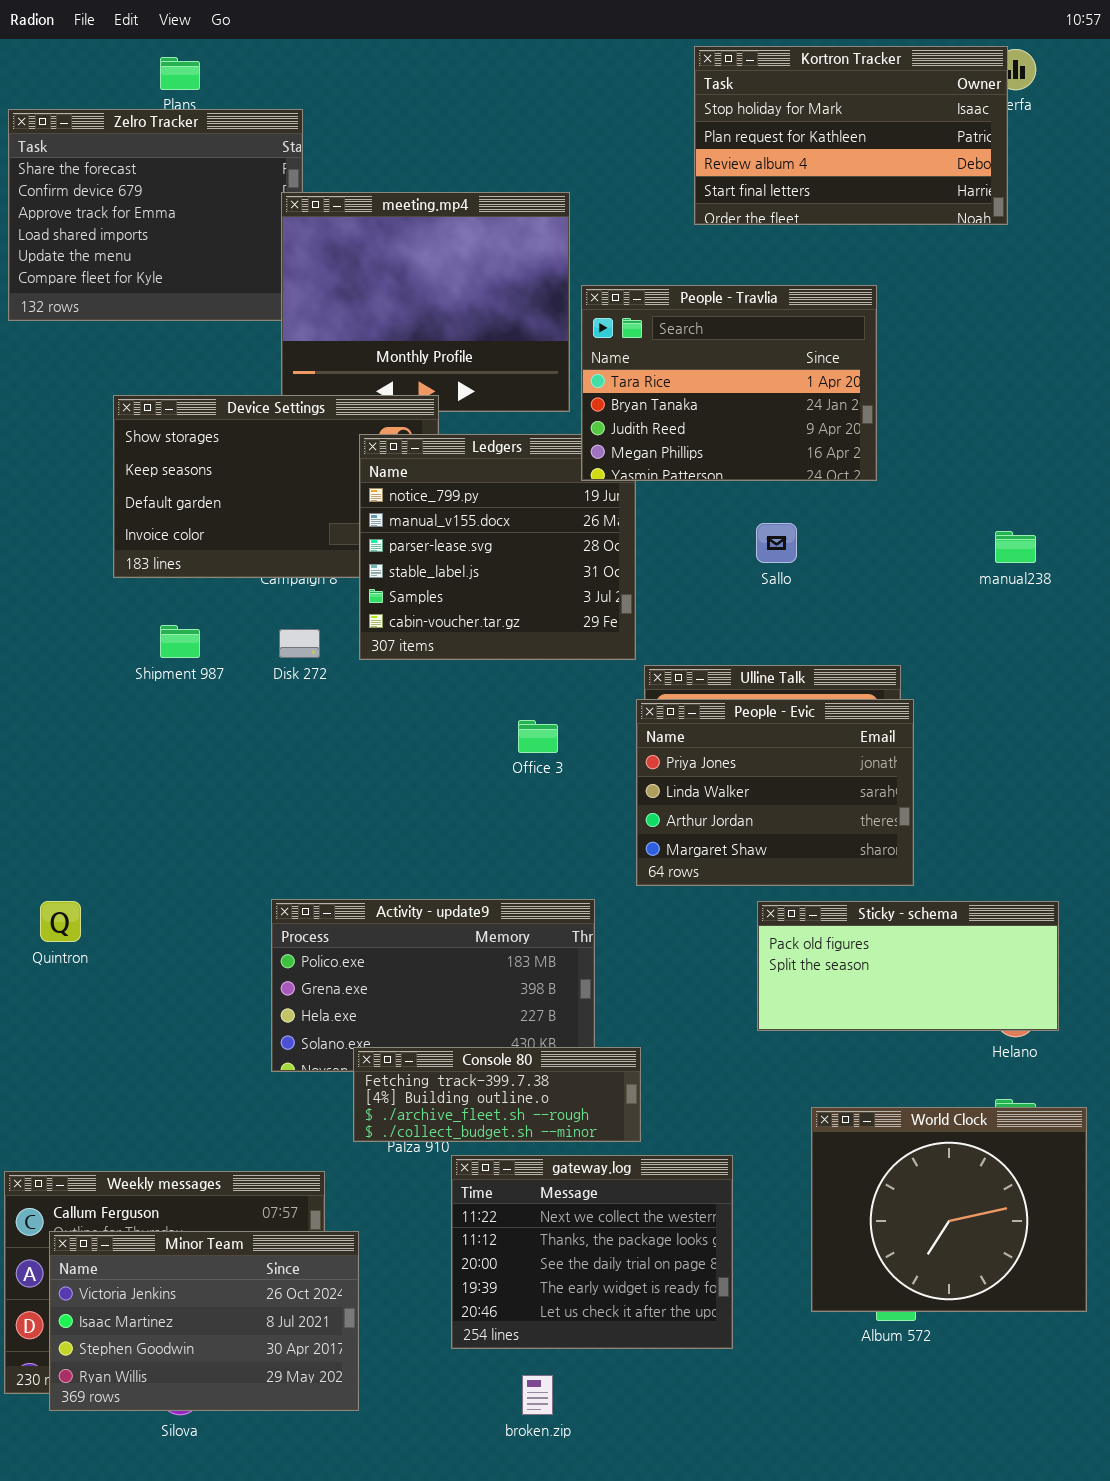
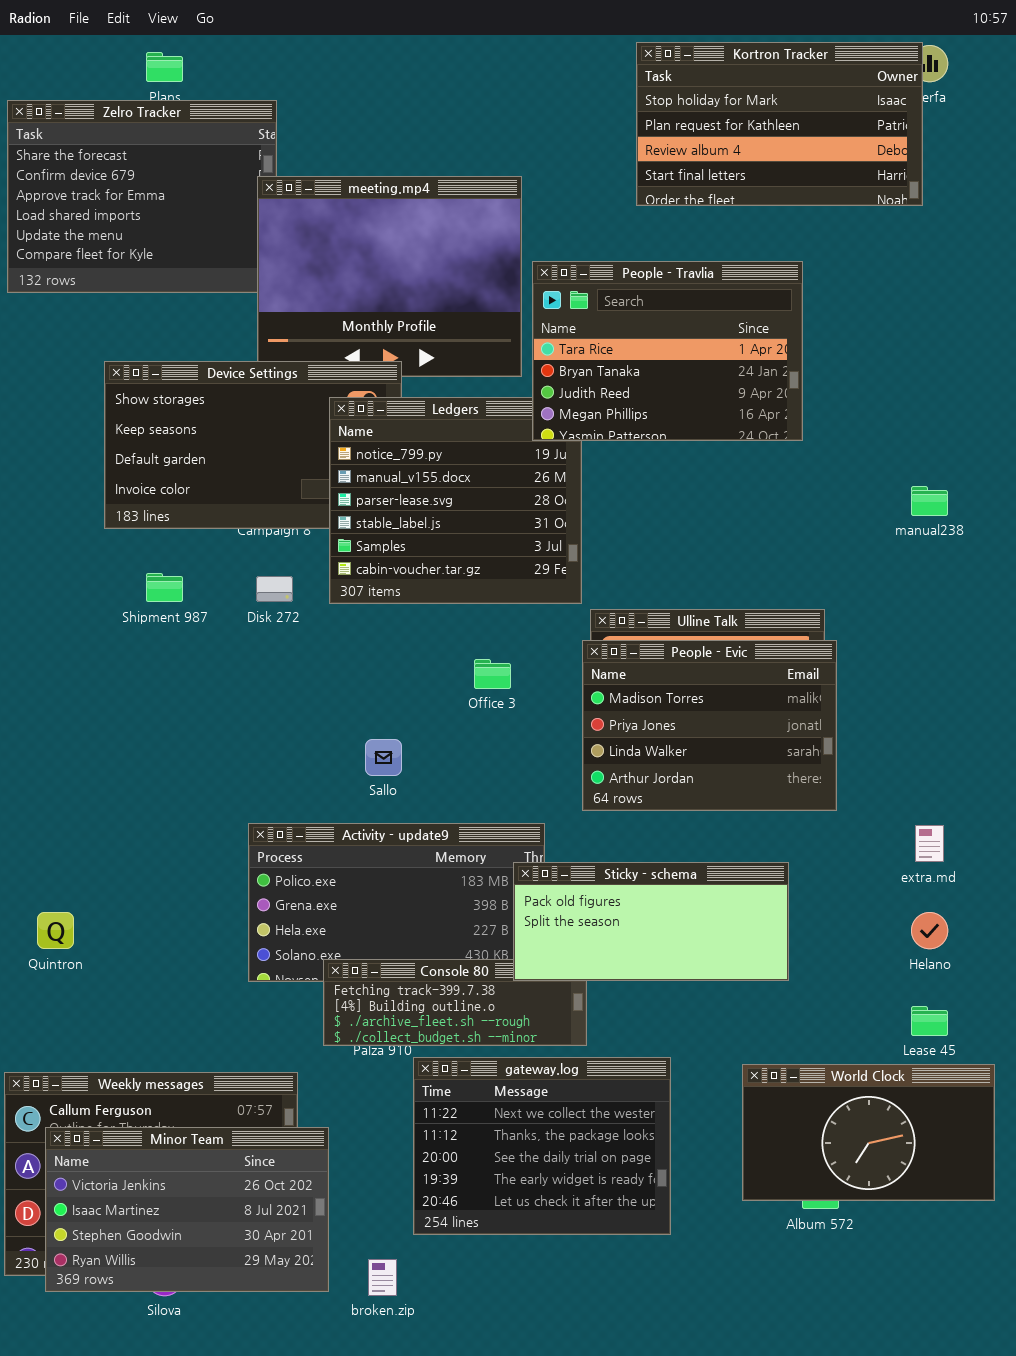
Sallo: [756,523,797,563] -> [365,739,402,776], moved
People - Evic: [636,699,914,886] -> [582,640,837,811], scrolled up 1 row
Quintron: [40,901,81,942] -> [37,912,74,949], moved
Sticky - schema: [757,901,1059,1031] -> [513,862,789,981], moved
World Clock: [811,1107,1087,1312] -> [742,1064,995,1201], resized
broken.zip: [522,1375,553,1415] -> [368,1259,397,1296], moved

